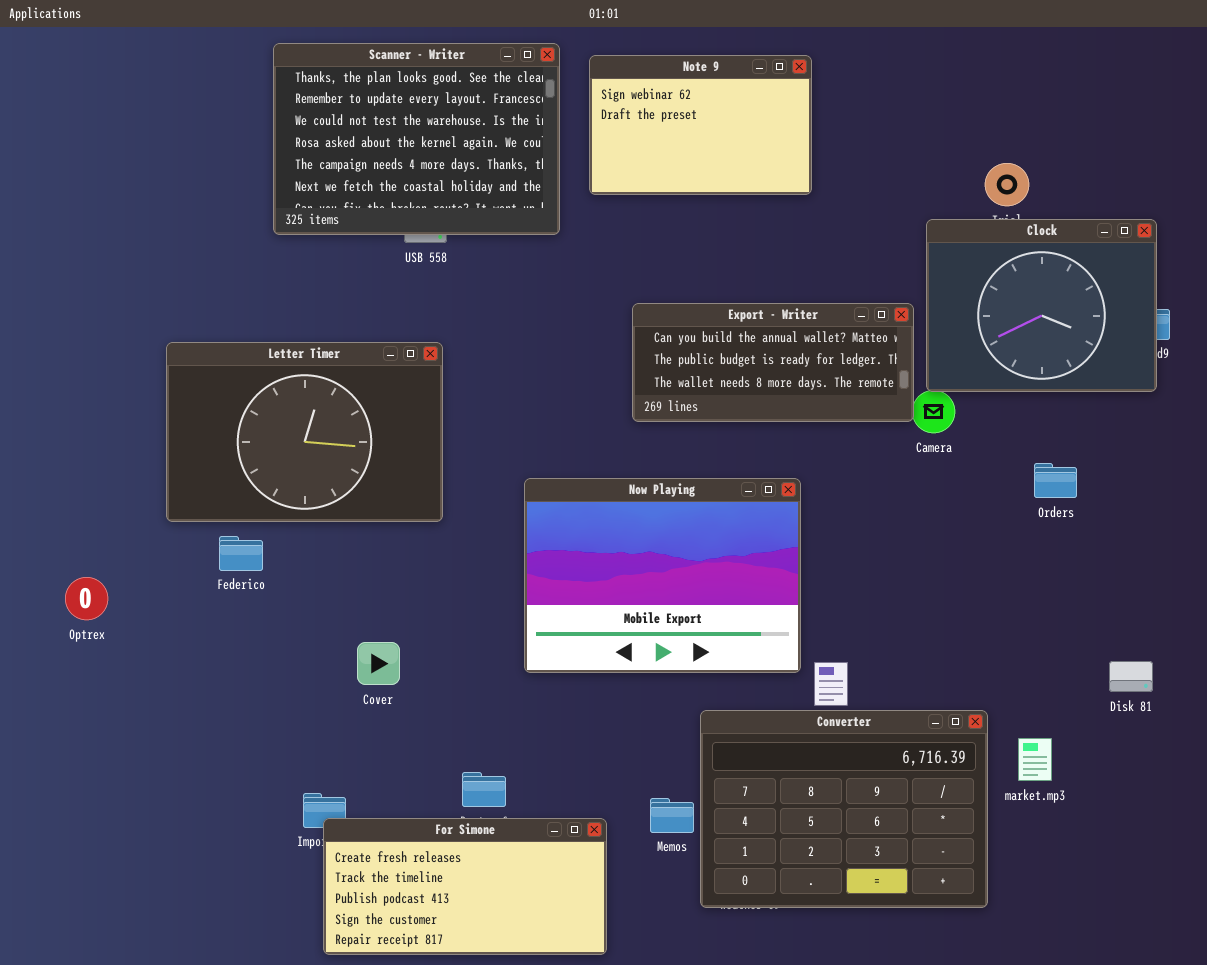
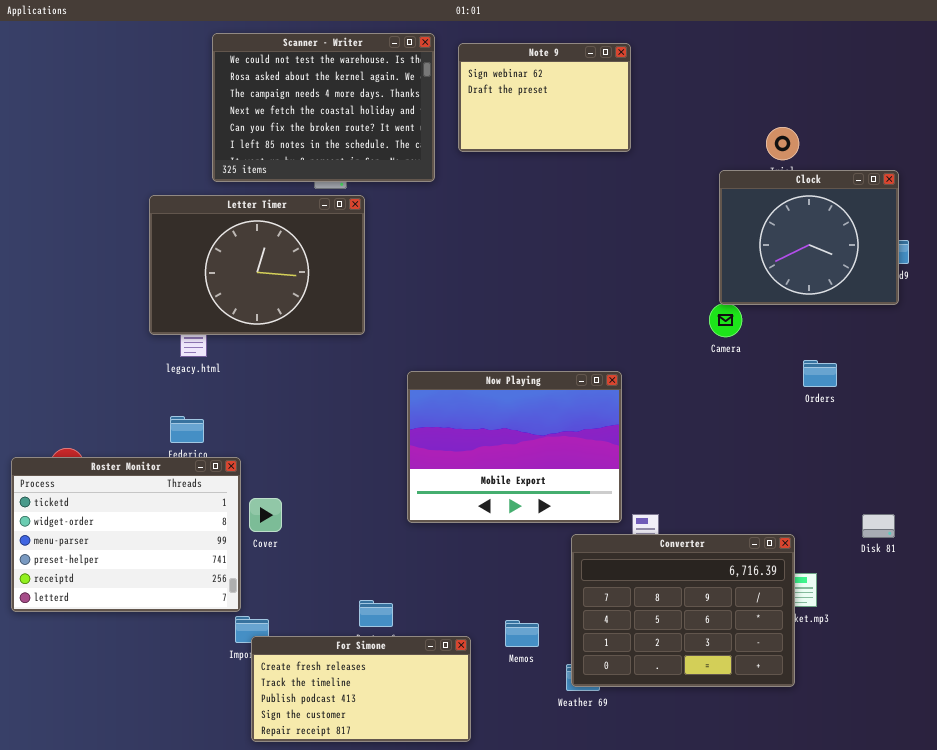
Scanner - Writer: [273,43,560,235] -> [212,33,435,182], scrolled down 2 rows
Export - Writer: [632,303,914,422] -> none, closed
Letter Timer: [166,342,443,522] -> [149,195,365,335], moved
Roster Monitor: none -> [11,457,241,612], opened
Cover: [357,642,400,685] -> [249,498,282,532], moved
Converter: [700,710,988,908] -> [571,534,795,687], moved

